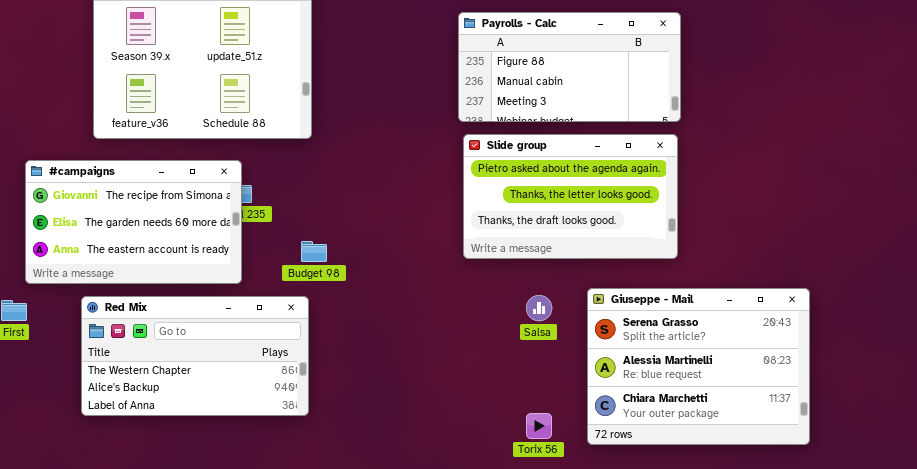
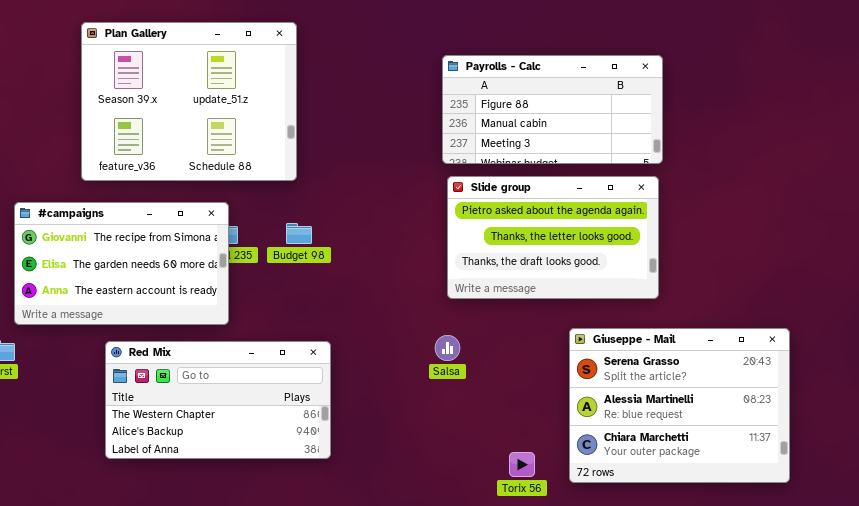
Budget 98: [301,241,327,262] -> [286,223,312,244], moved
Salsa: [526,295,552,321] -> [435,335,460,361], moved
Red Mix: [81,296,309,416] -> [105,341,331,459], moved

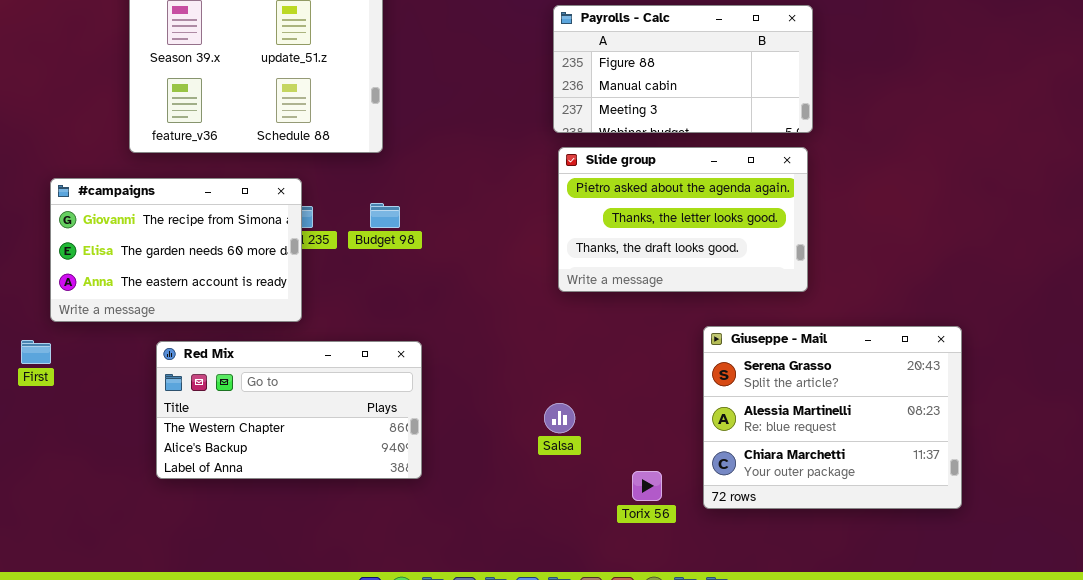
Salsa: [435,335,460,361] -> [544,403,575,433], moved

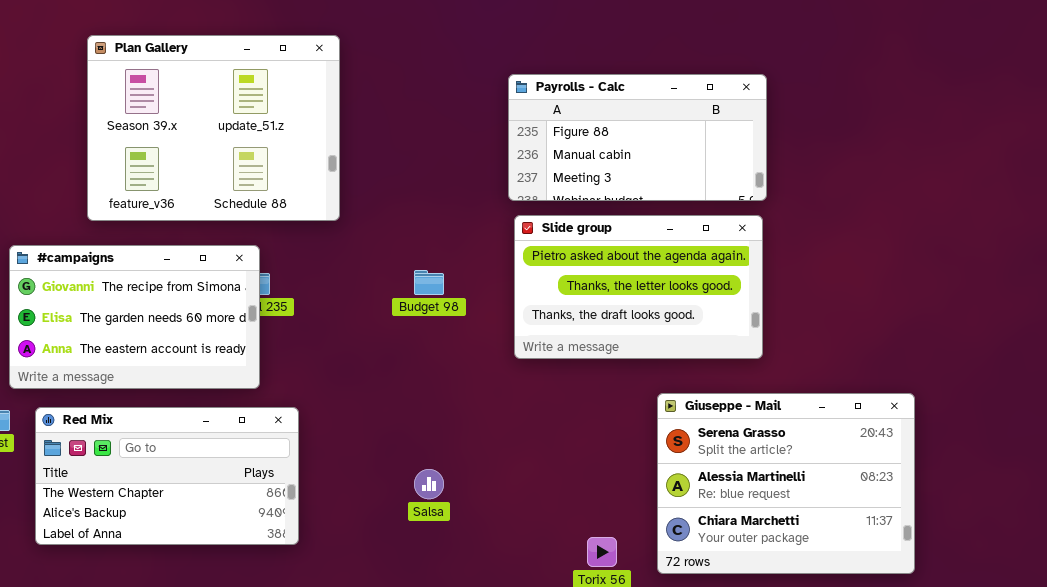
Budget 98: [370,203,400,228] -> [414,270,444,295], moved
Red Mix: [156,341,422,479] -> [35,407,299,545], moved
Salsa: [544,403,575,433] -> [414,469,444,499], moved

